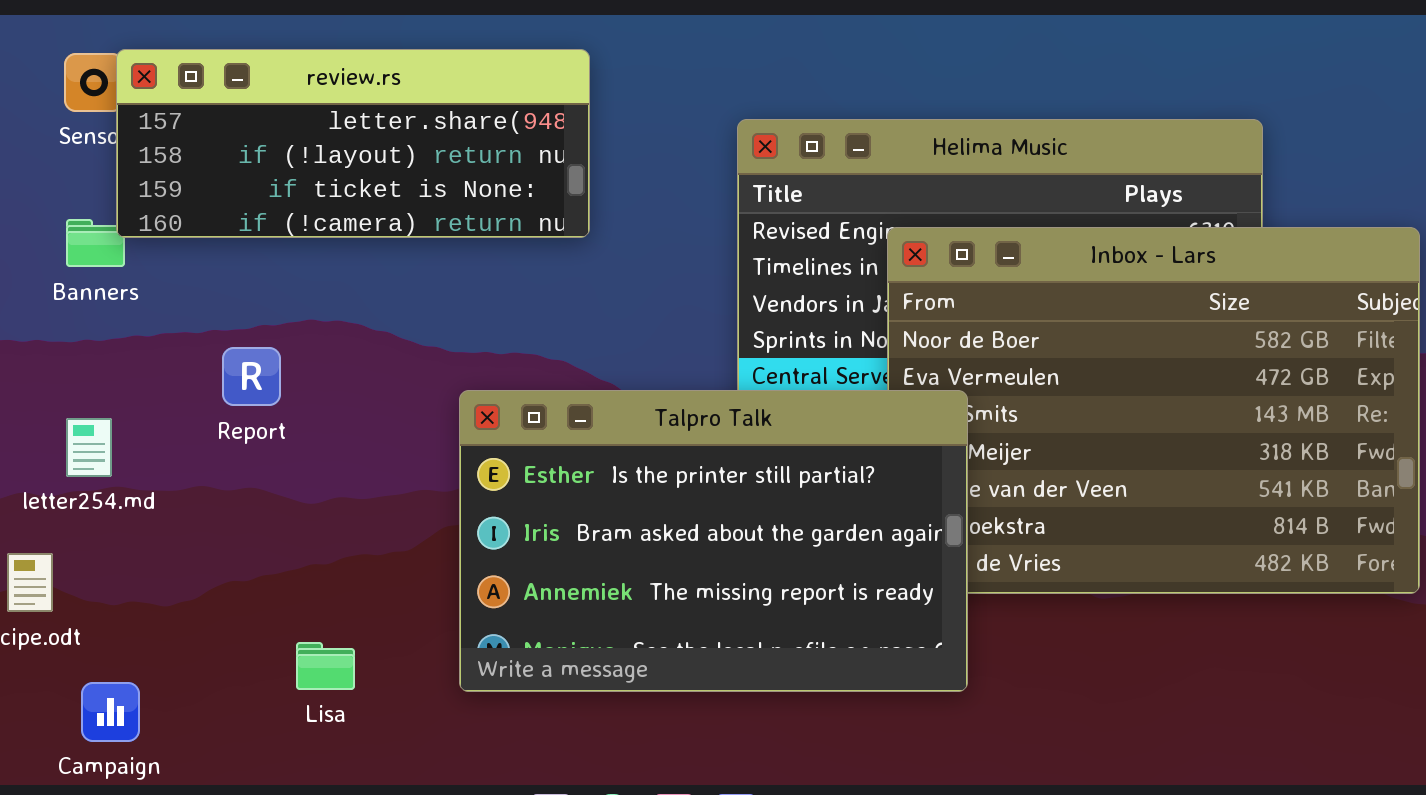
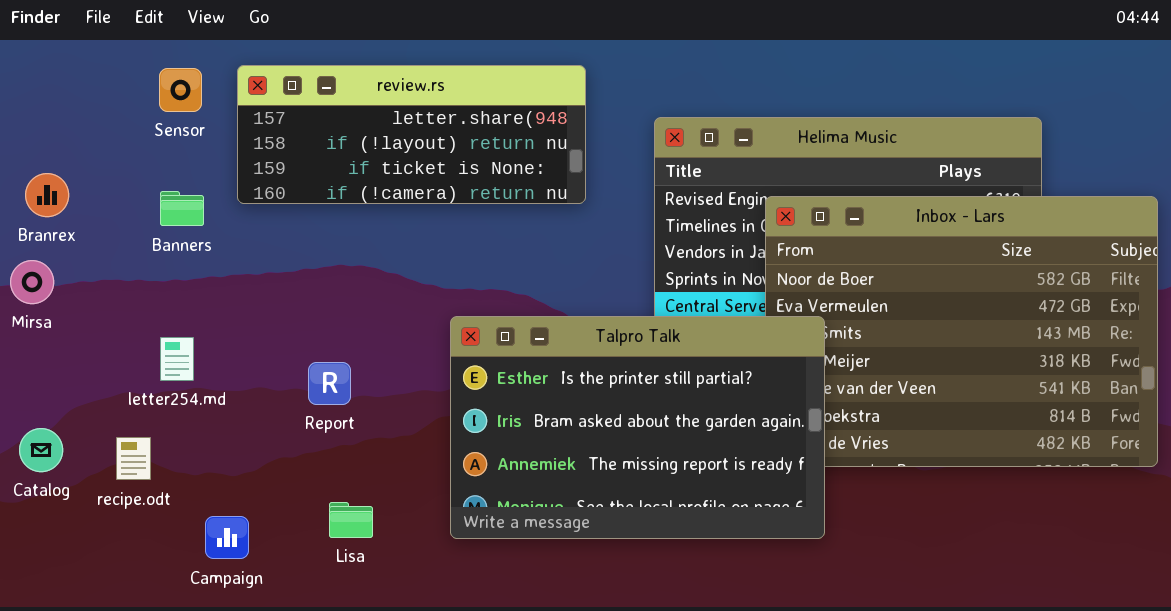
review.rs: [116,49,590,238] -> [237,65,586,204], moved
Report: [222,347,281,406] -> [308,362,351,405], moved
Campaign: [81,682,140,742] -> [205,516,249,559], moved

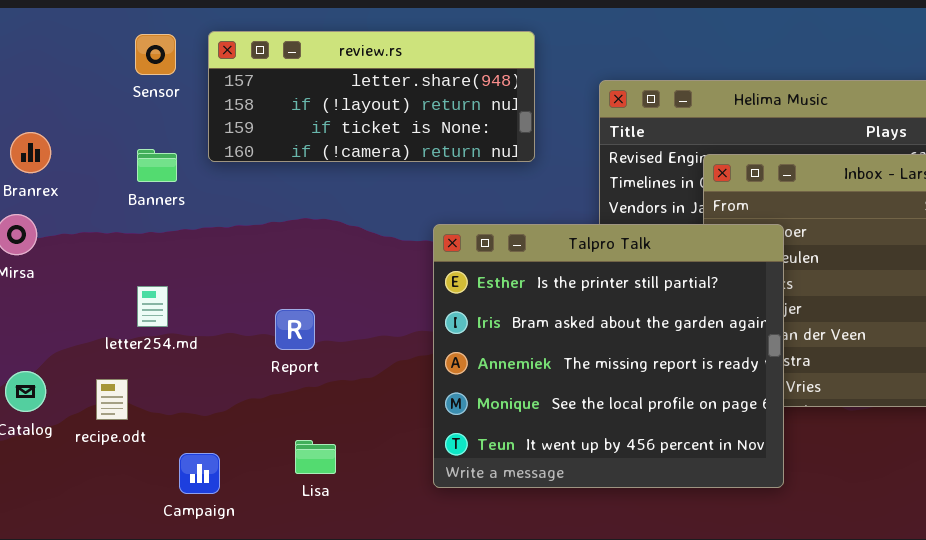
Talpro Talk: [450,316,825,539] -> [433,224,784,488], moved, resized

